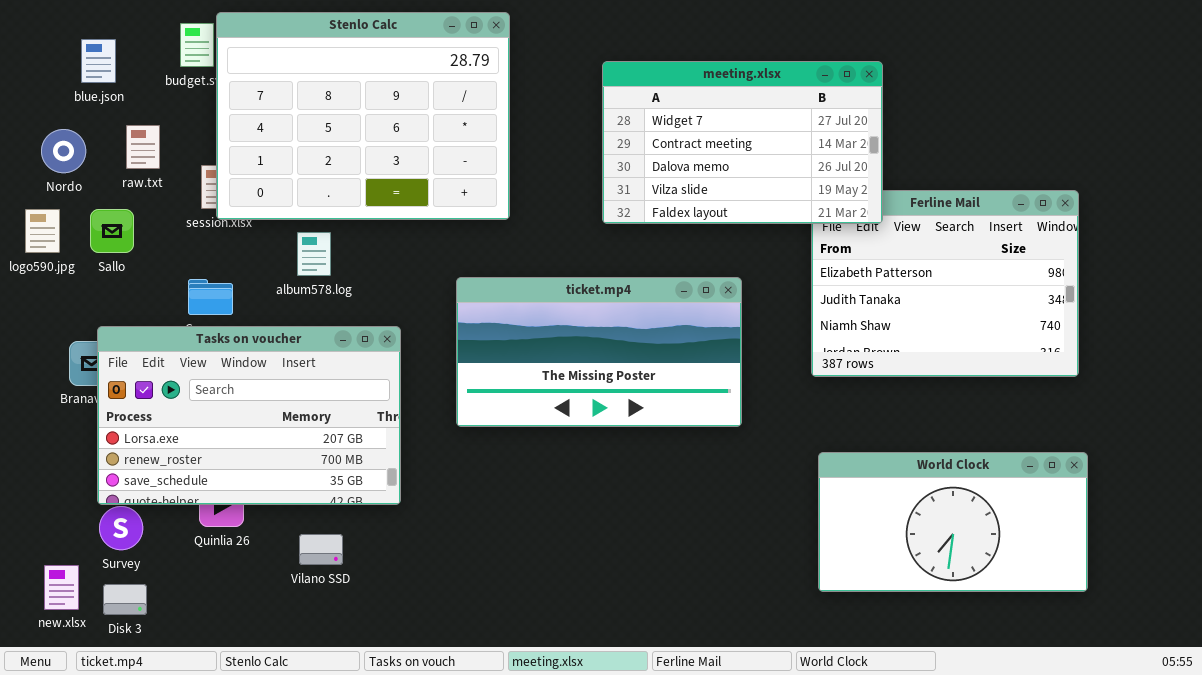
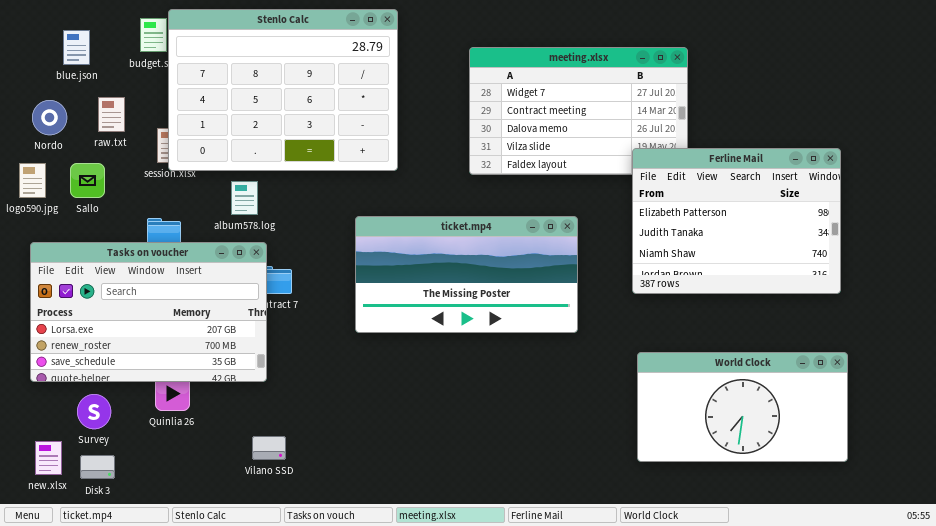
Ferline Mail: [811,190,1079,377] -> [632,148,841,294], raised
Tasks on voucher: [97,326,401,505] -> [30,242,267,382], moved
Vilano SSD: [299,534,343,565] -> [252,436,286,460], moved

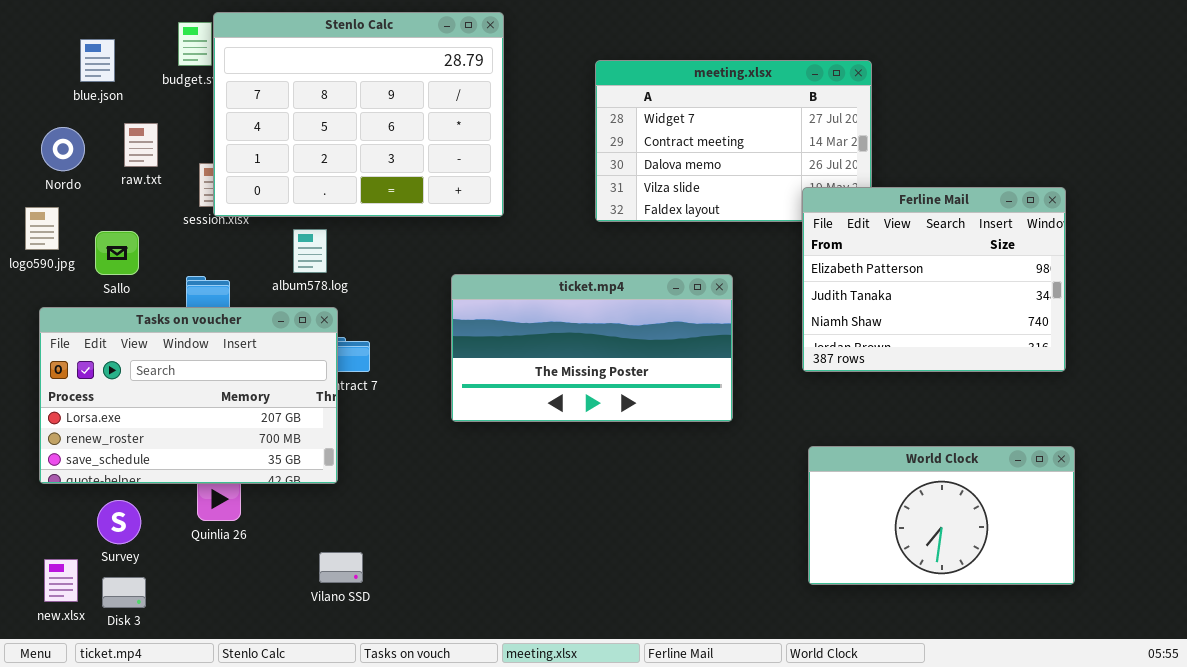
Sallo: [70,163,105,198] -> [95,231,139,275], moved

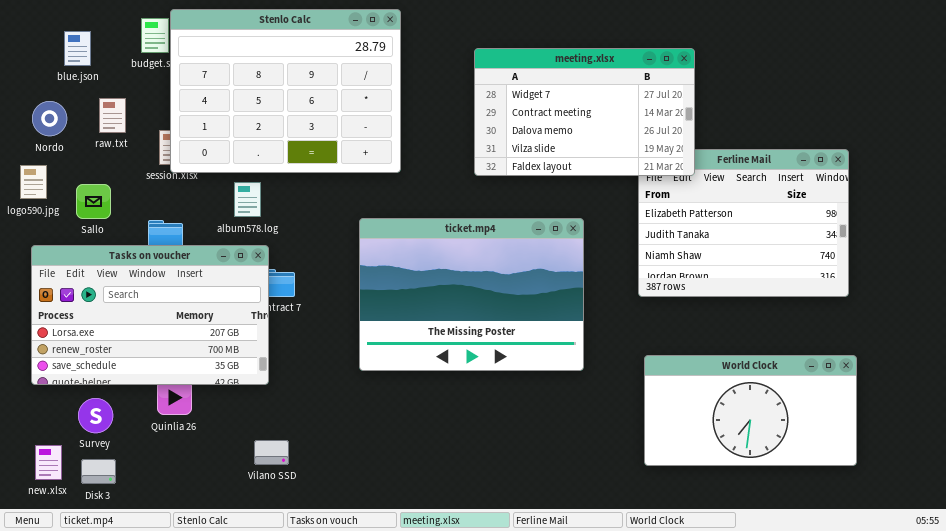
meeting.xlsx: [595,60,872,222] -> [474,48,695,176], raised
ticket.mp4: [451,274,733,422] -> [359,218,584,371], resized

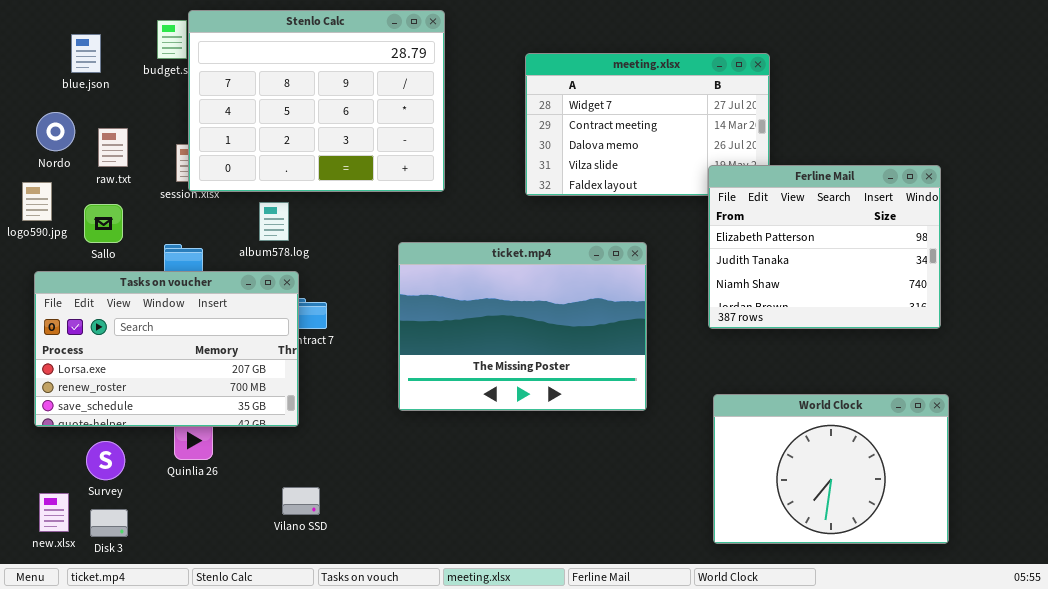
raw.txt: [99,98,126,133] -> [98,128,128,167], moved
Ferline Mail: [638,149,849,297] -> [708,165,941,329], raised
World Clock: [644,355,857,466] -> [713,394,949,544], resized

